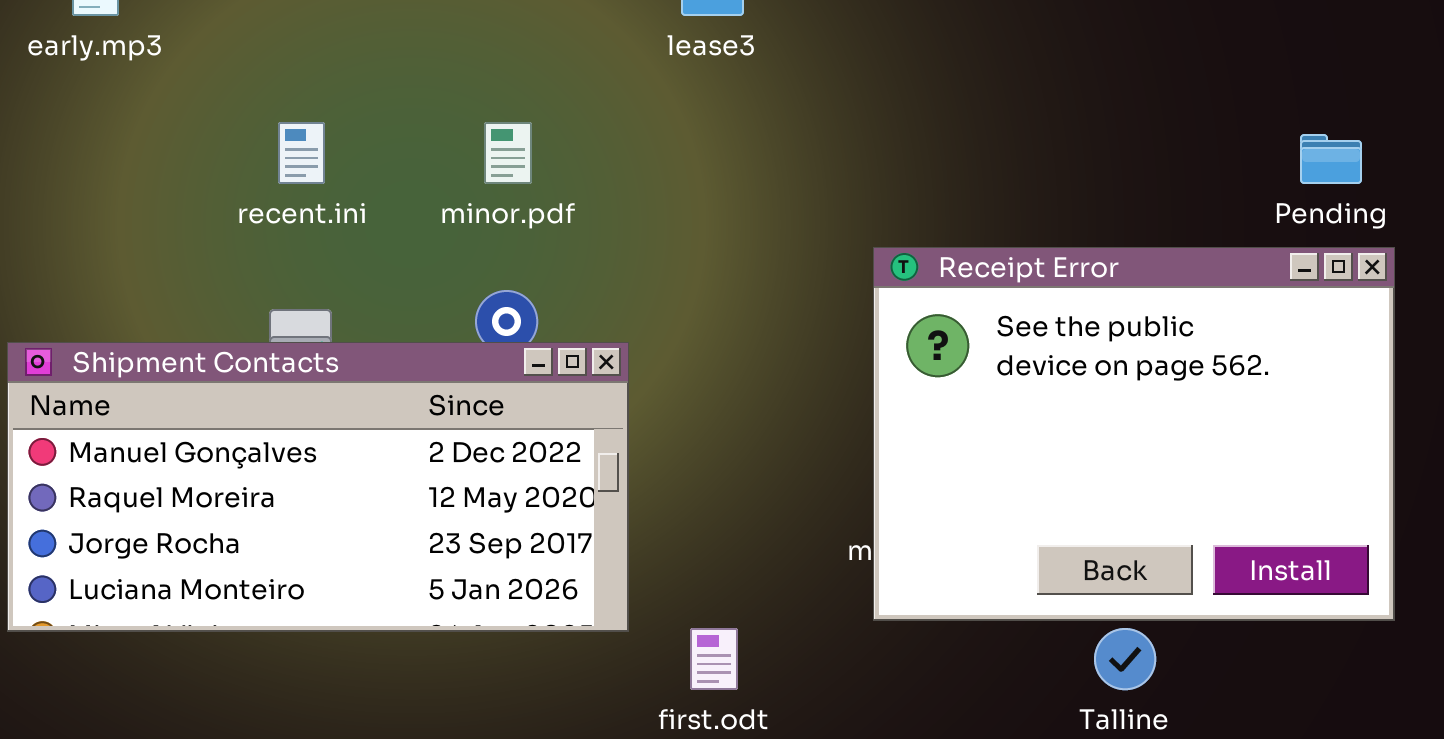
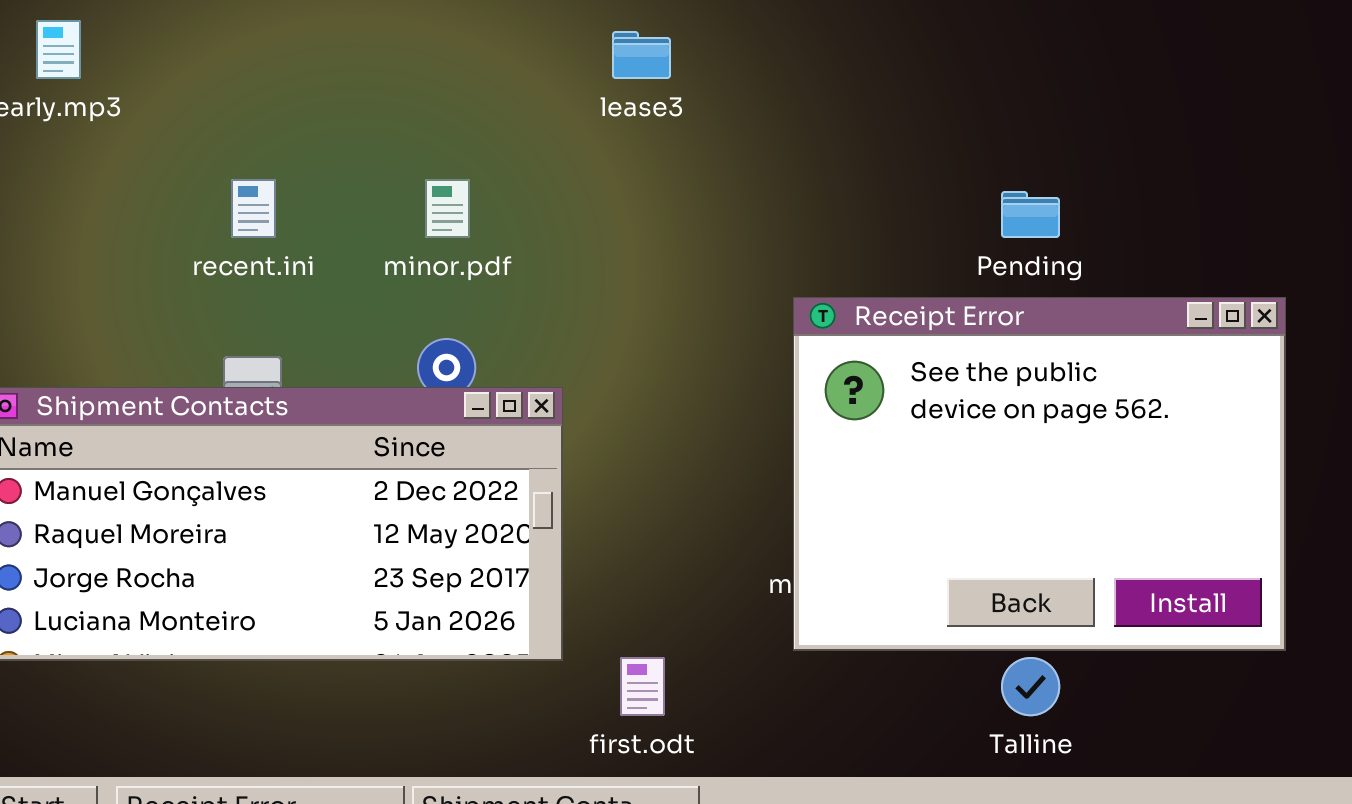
Pending: [1300,134,1362,184] -> [1001,191,1060,238], moved

